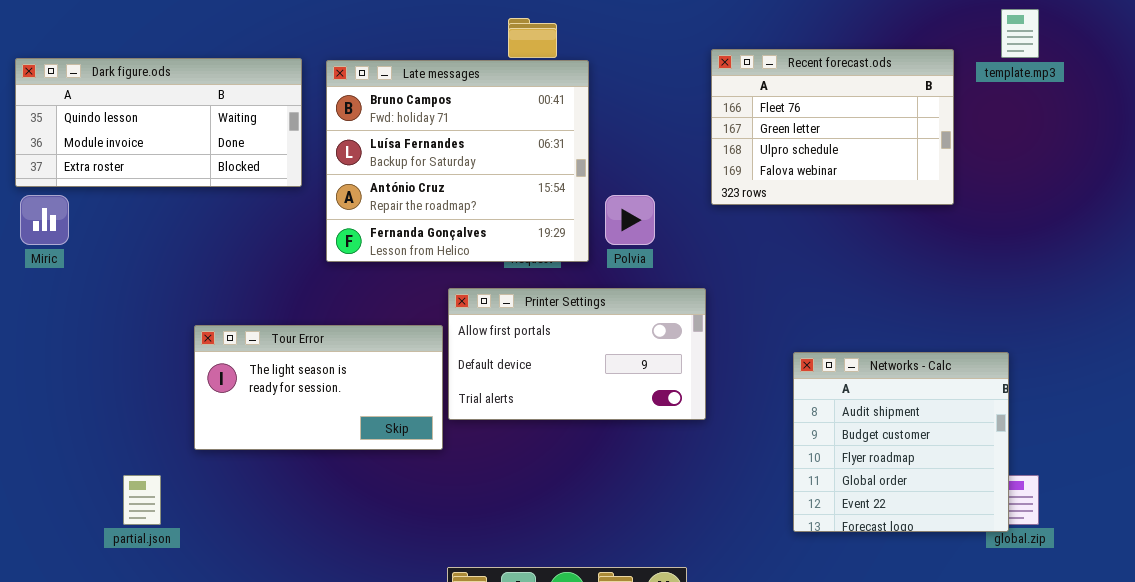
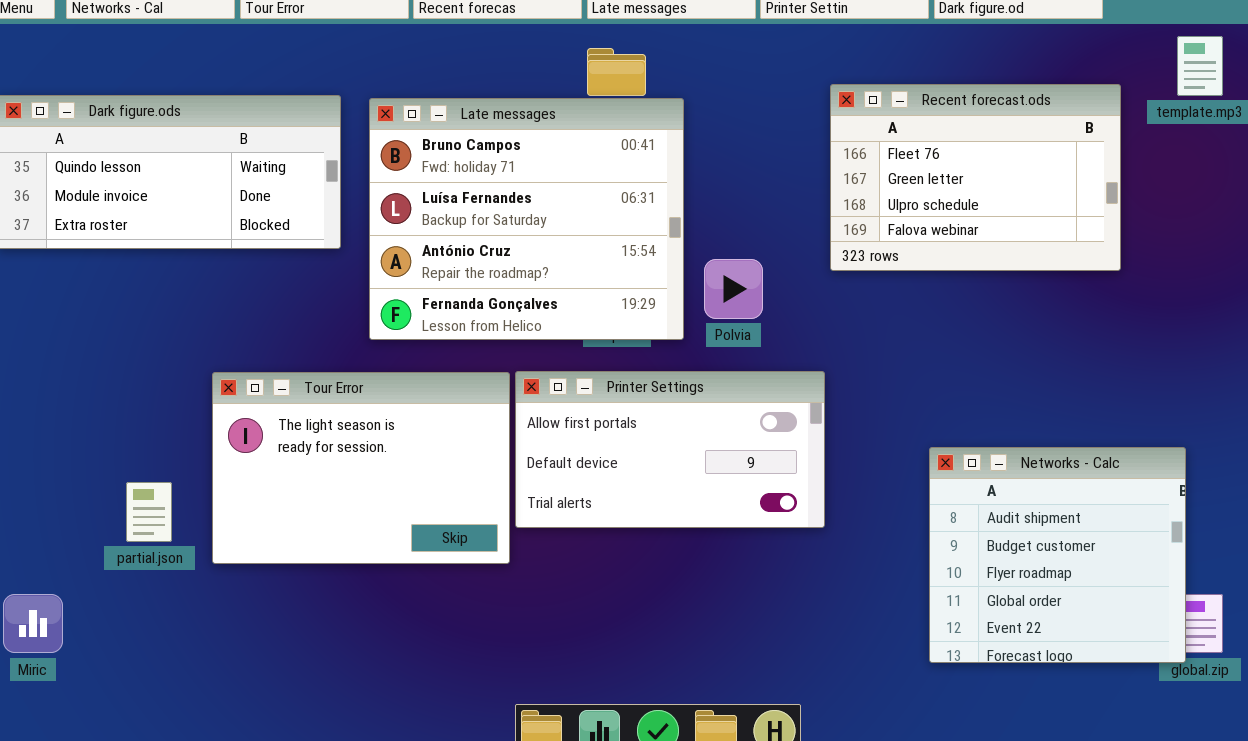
Miric: [20,195,69,245] -> [3,594,63,653], moved
Tour Error: [194,325,443,450] -> [212,372,510,564], resized
partial.json: [123,475,161,525] -> [126,482,172,542], moved

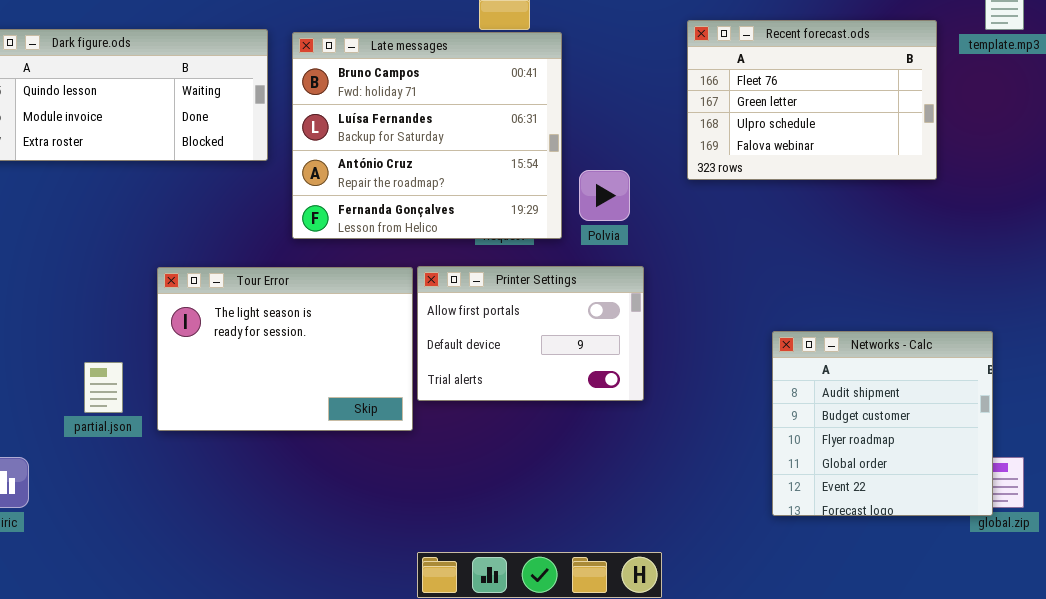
Printer Settings: [515,371,825,528] -> [417,266,644,401], resized

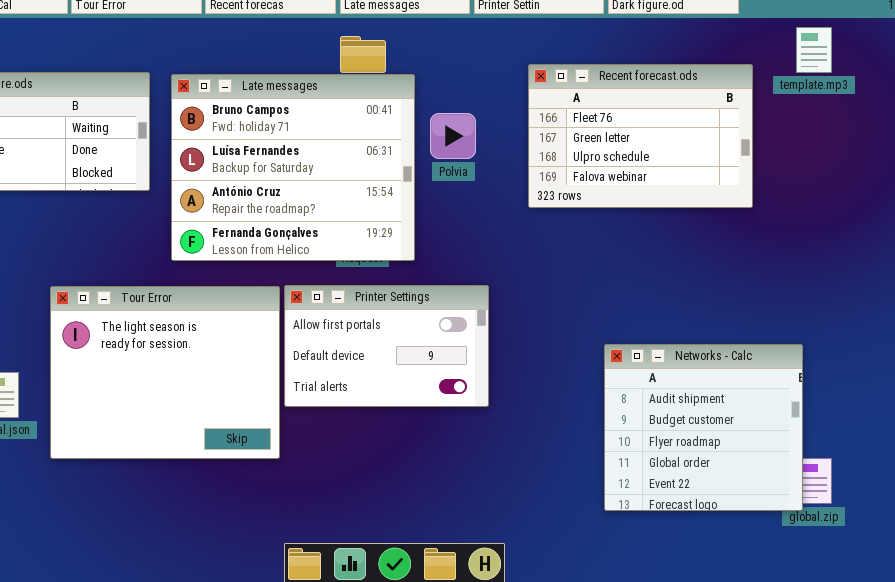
Polvia: [579,170,630,221] -> [430,113,476,159], moved
Tour Error: [157,267,413,431] -> [50,286,280,459], resized

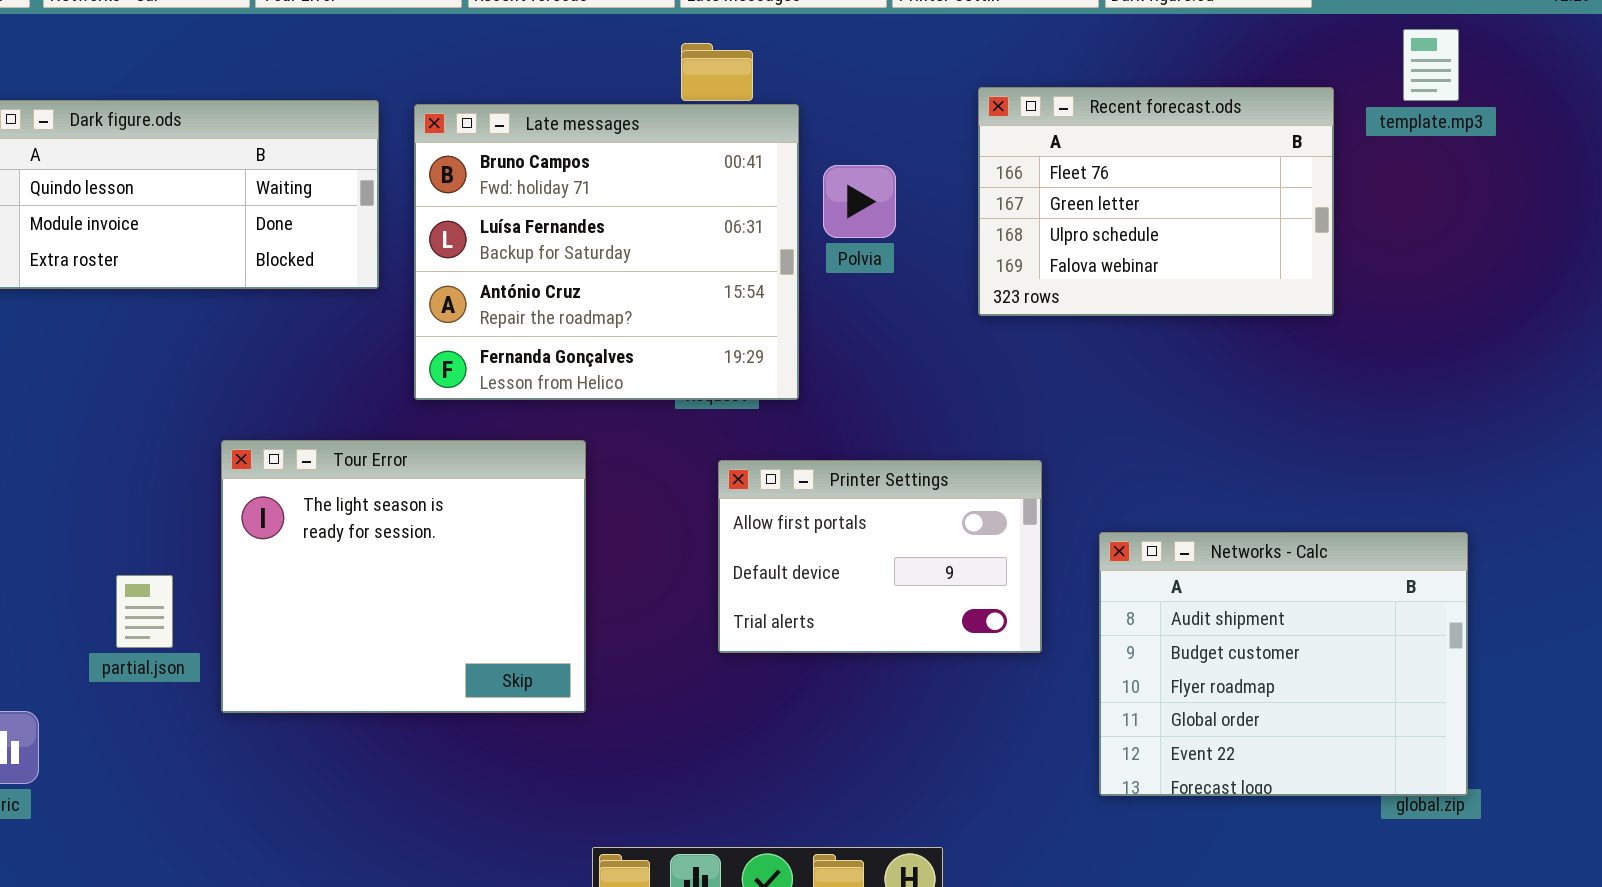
Printer Settings: [284,285,489,407] -> [718,460,1042,653], moved
Networks - Calc: [604,344,803,511] -> [1099,532,1468,796], resized

